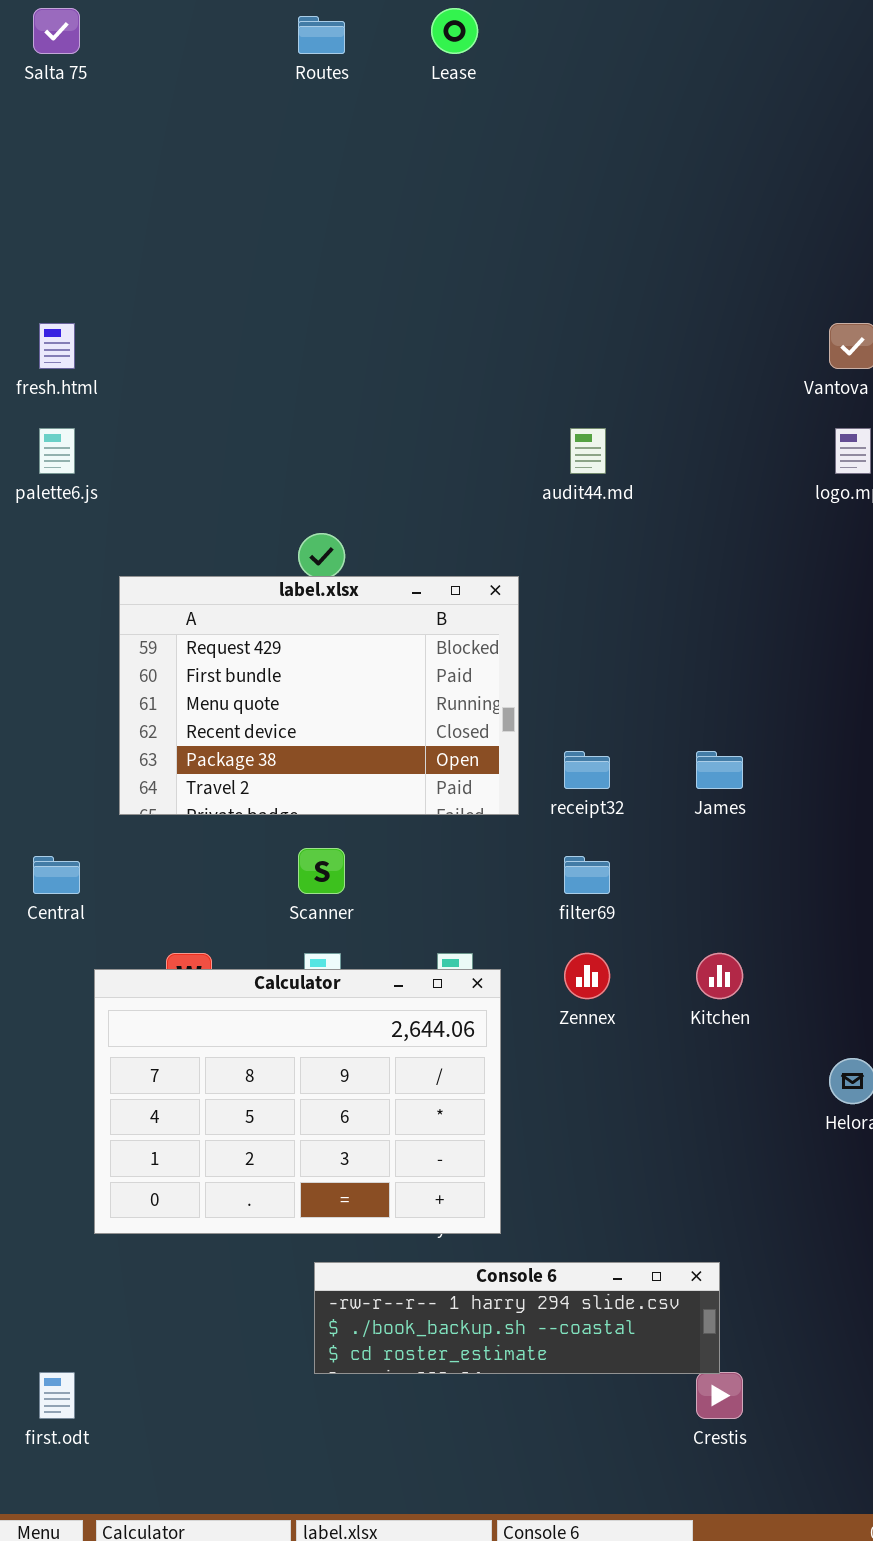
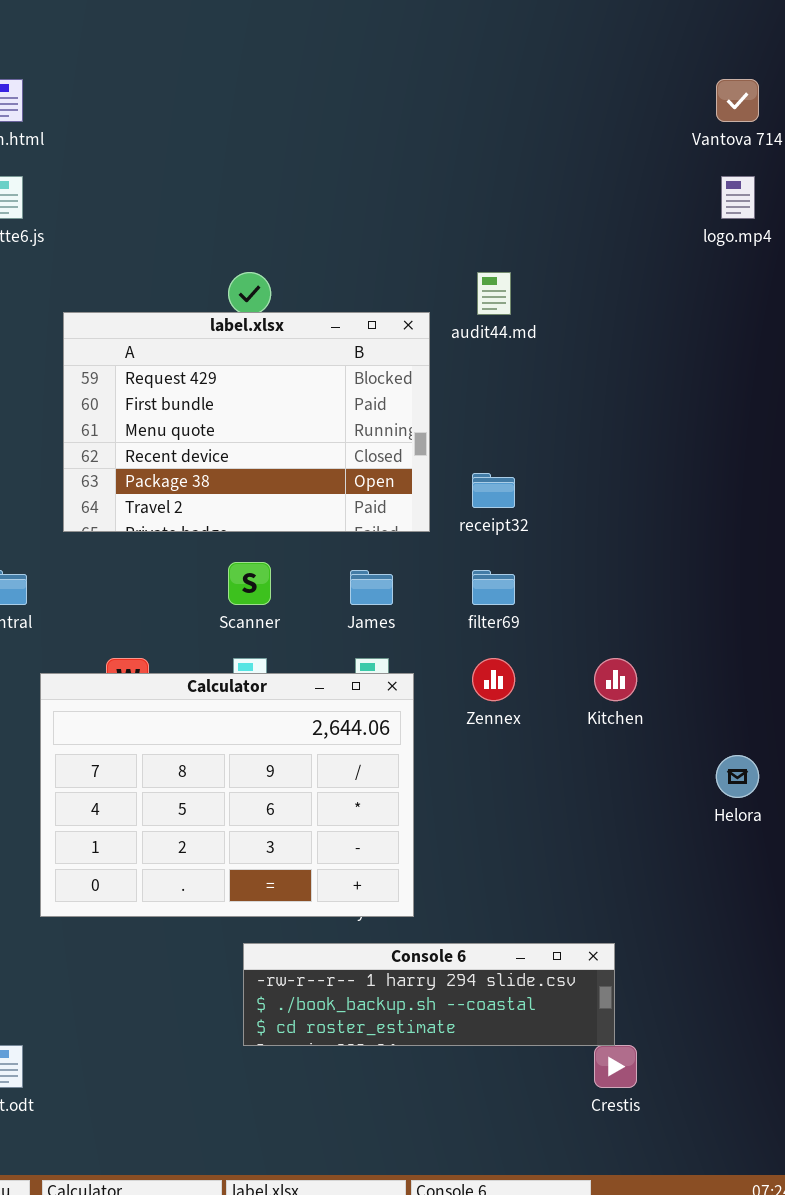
audit44.md: [570,428,606,474] -> [477,272,511,315], moved
James: [696,751,743,789] -> [350,570,393,605], moved

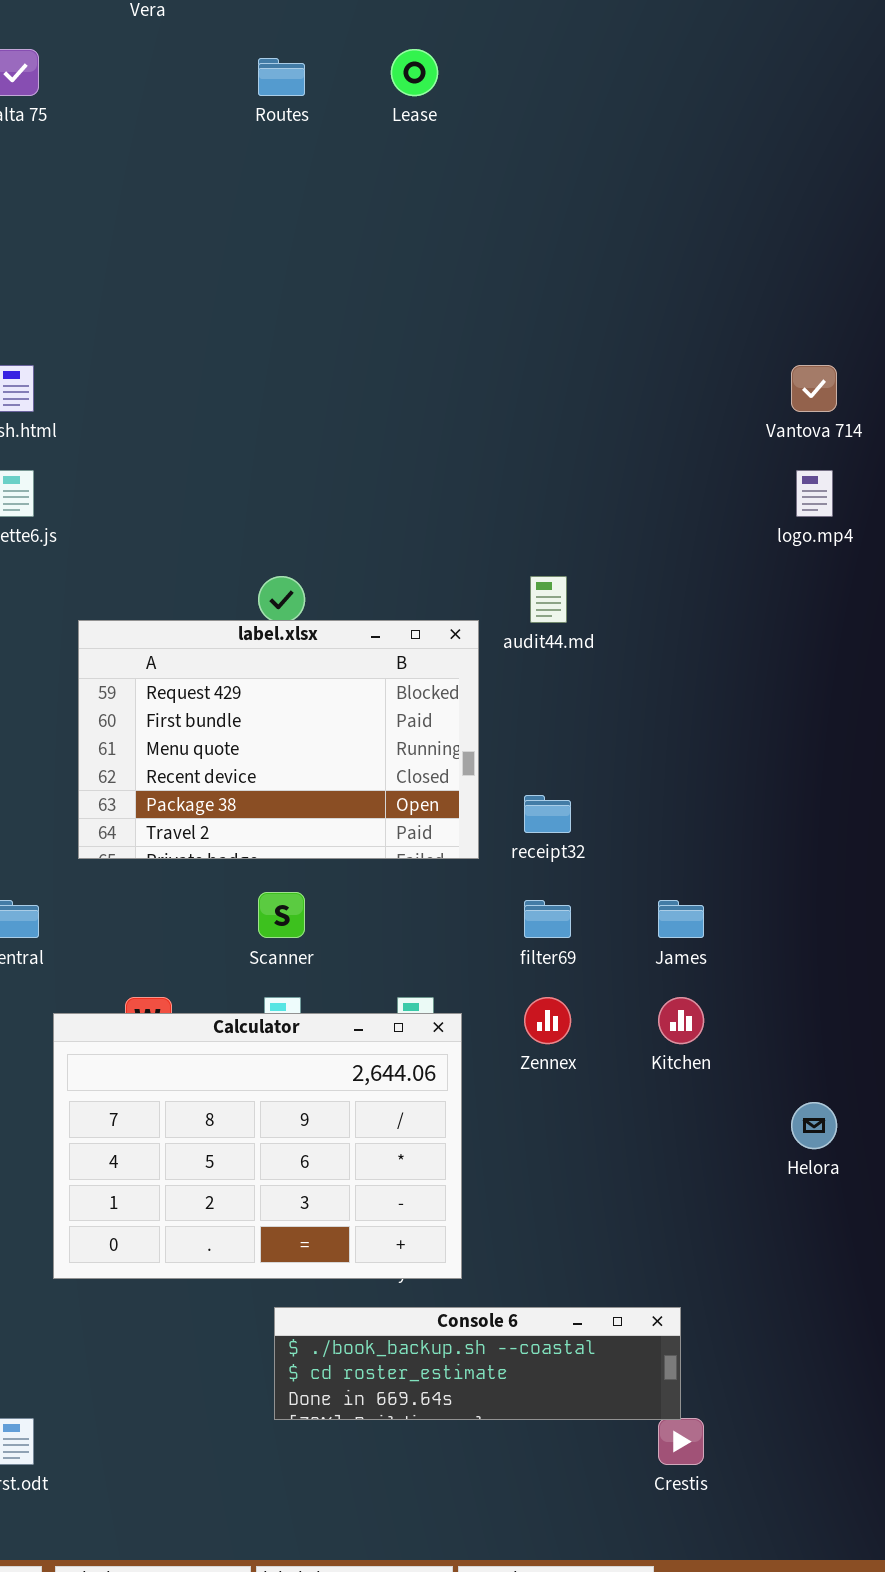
James: [350,570,393,605] -> [658,900,704,938], moved
Console 6: [243,943,615,1046] -> [274,1307,681,1420], scrolled down 1 row

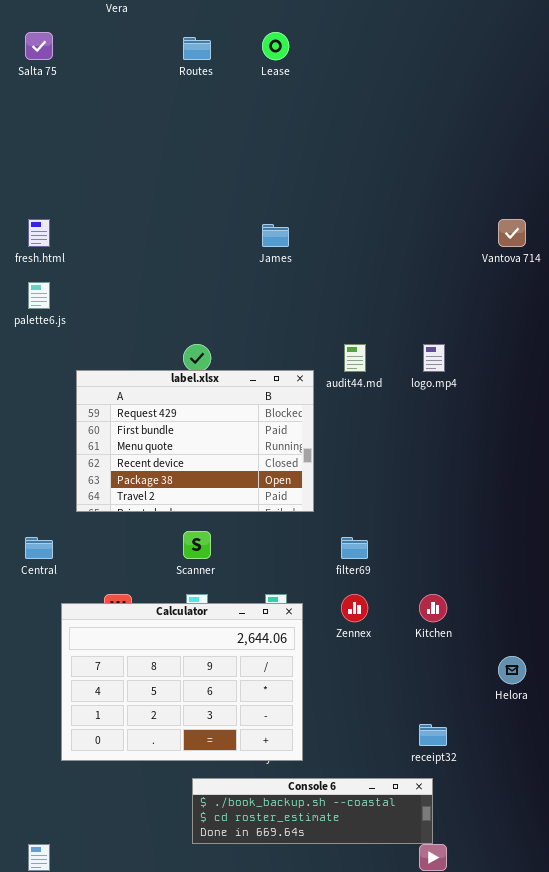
logo.mp4: [796,470,833,517] -> [423,344,445,372], moved
receipt32: [524,795,571,833] -> [419,724,447,746], moved
James: [658,900,704,938] -> [262,224,289,247], moved

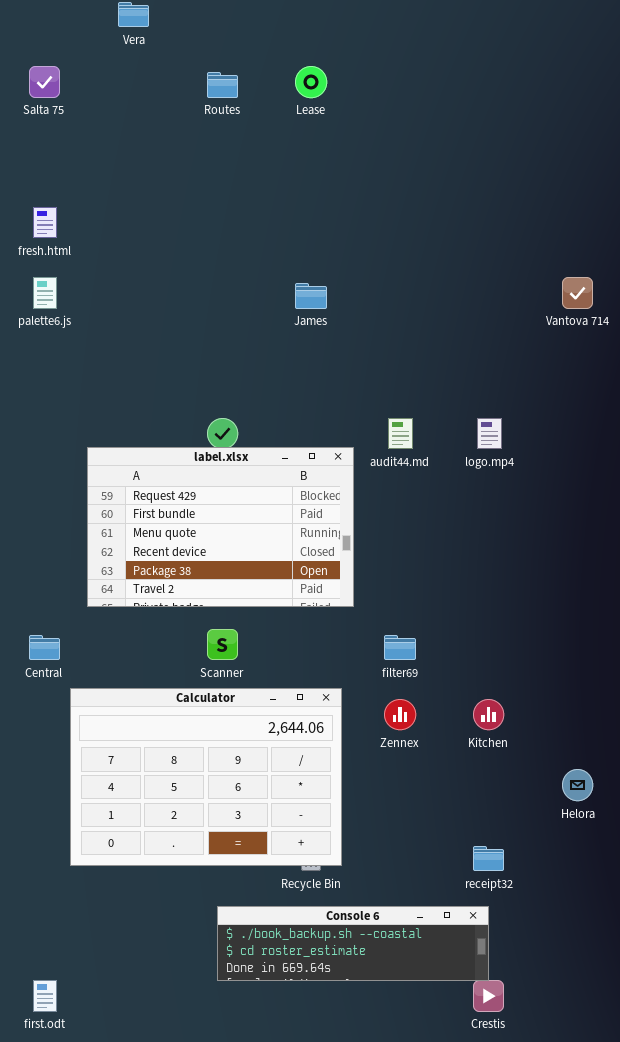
fresh.html: [28,219,50,247] -> [33,207,57,238], moved
palette6.js: [28,282,50,309] -> [33,277,57,309], moved
Calculator: [61,603,303,761] -> [70,688,342,866], moved

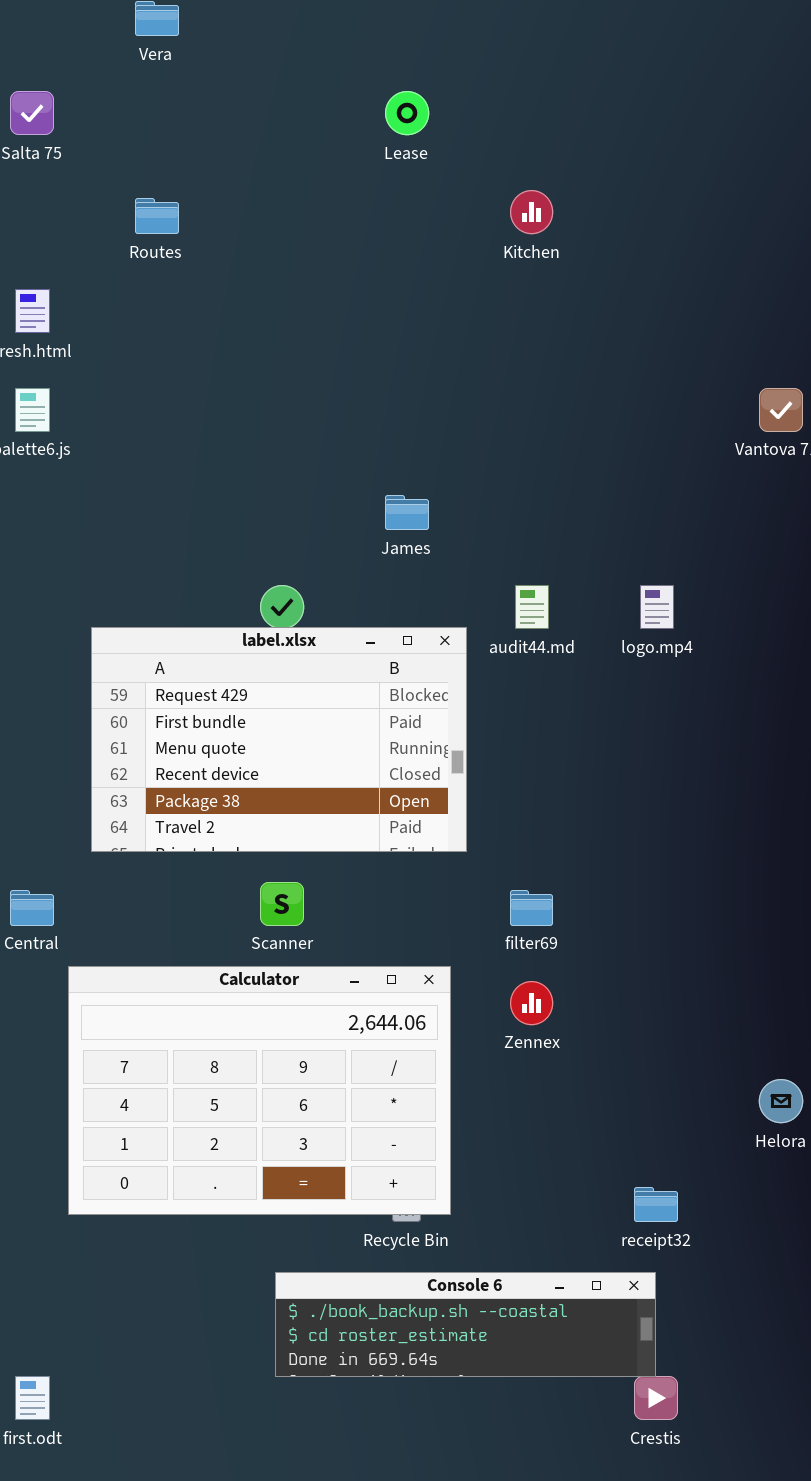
Routes: [207,72,238,98] -> [135,198,179,234], moved
James: [295,283,327,309] -> [385,495,429,530], moved
Kitchen: [473,699,504,730] -> [510,190,553,234], moved

